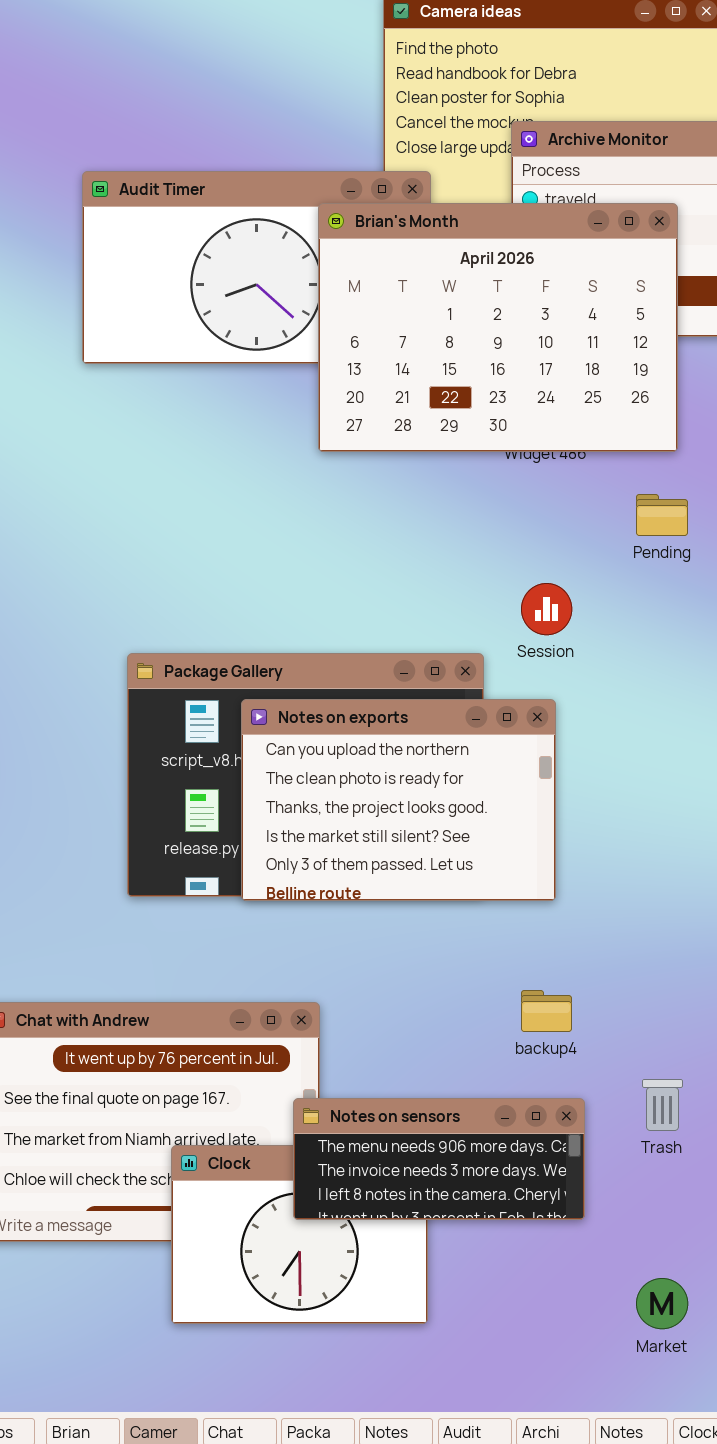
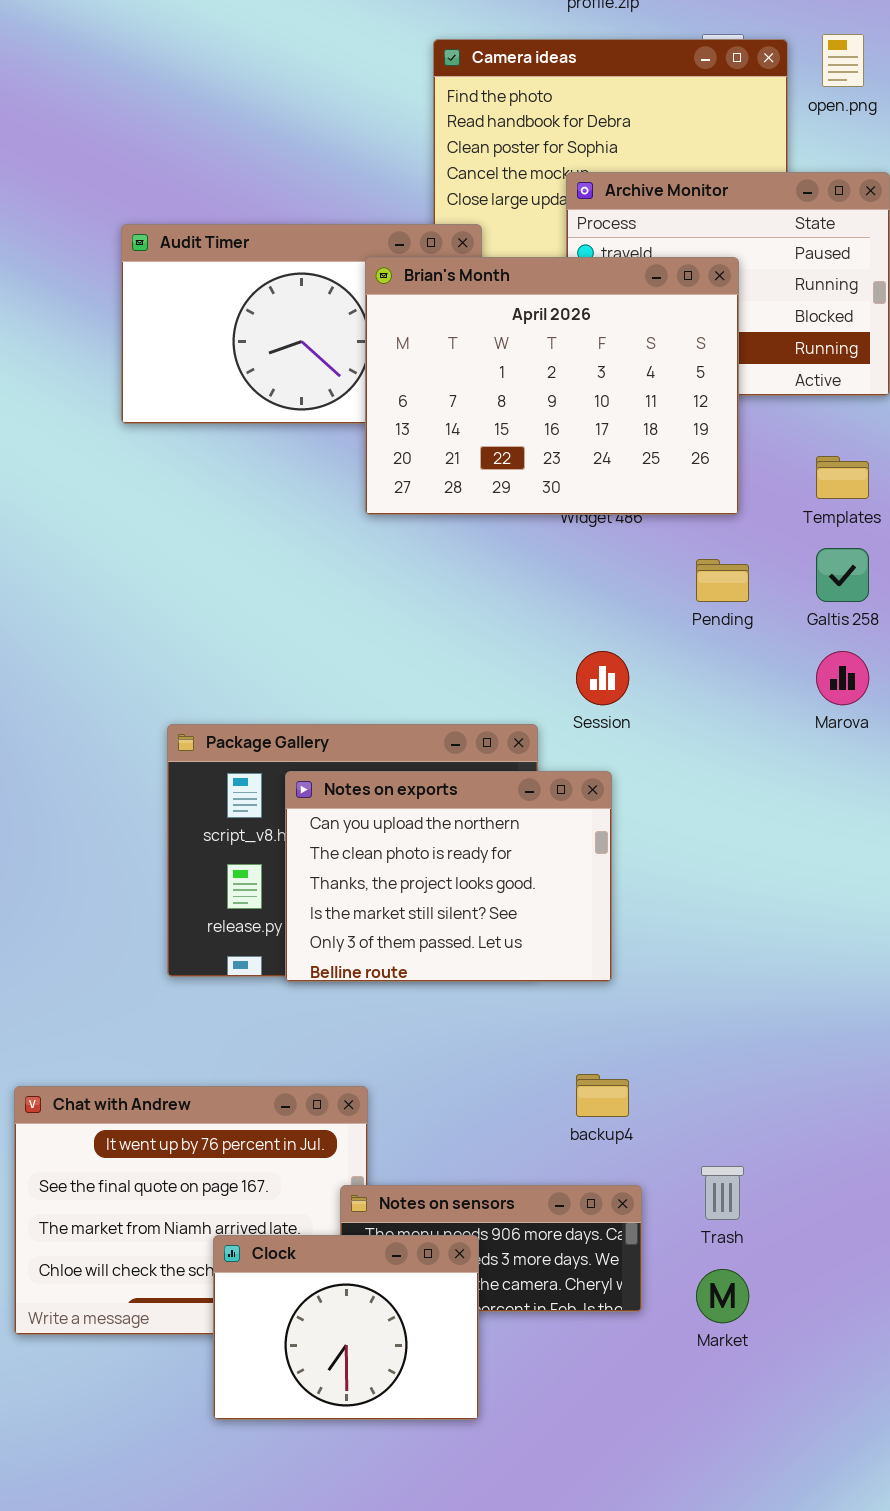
Clock: [171,1145,428,1324] -> [213,1235,479,1420], raised
Market: [636,1278,688,1329] -> [696,1269,749,1323], moved

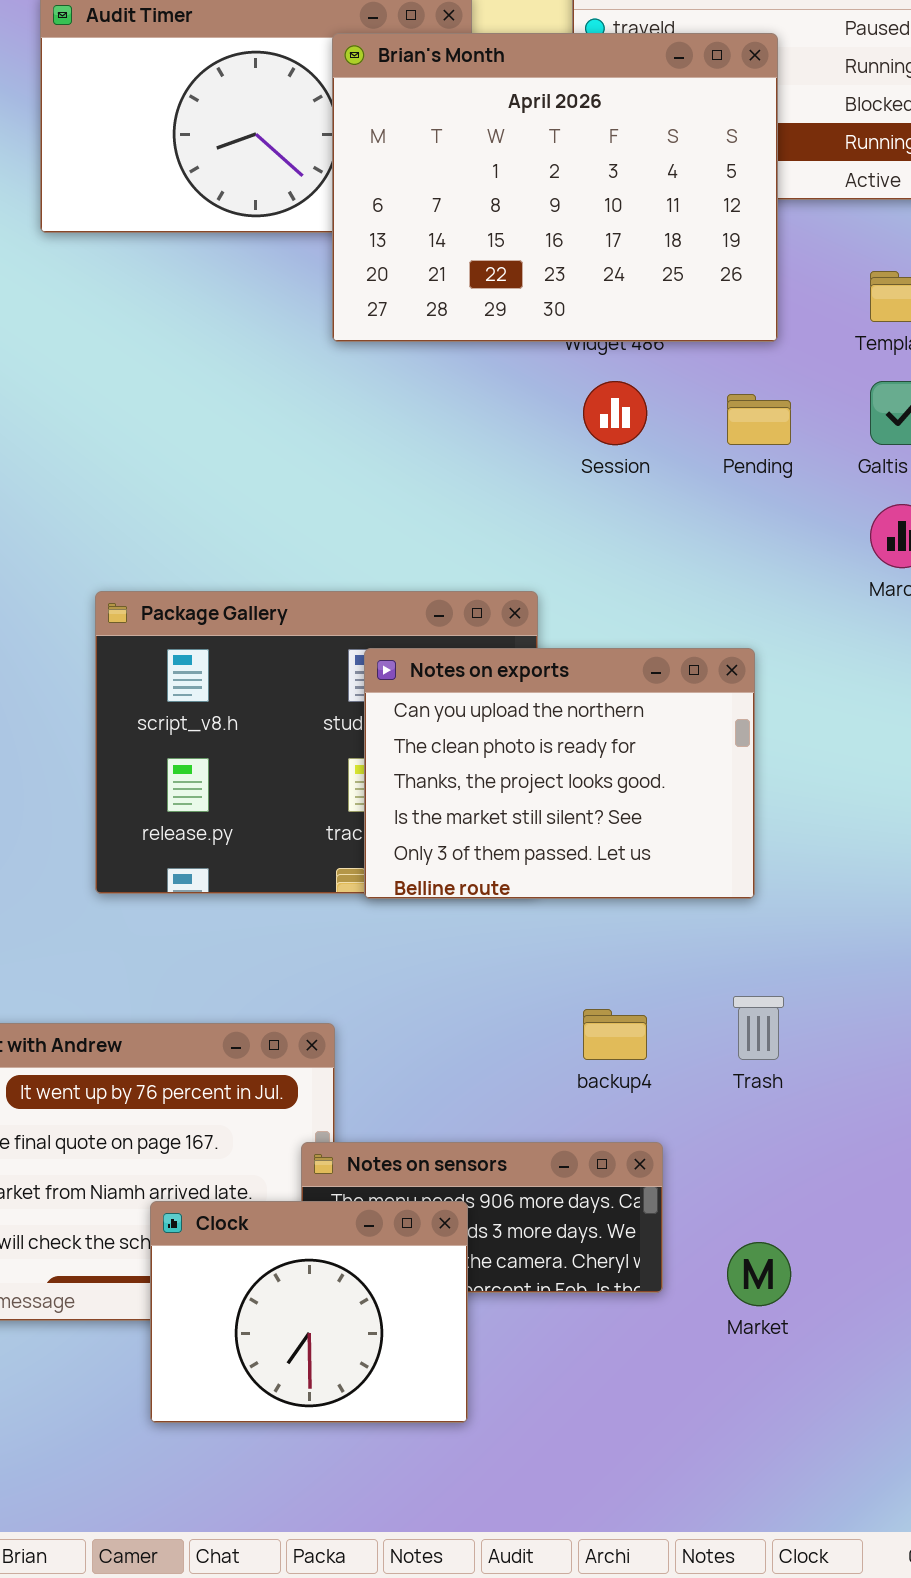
Session: [576,651,629,705] -> [583,381,647,445], moved
Notes on exports: [285,771,612,982] -> [364,648,755,899], moved
Trash: [701,1166,744,1220] -> [733,996,784,1060], moved

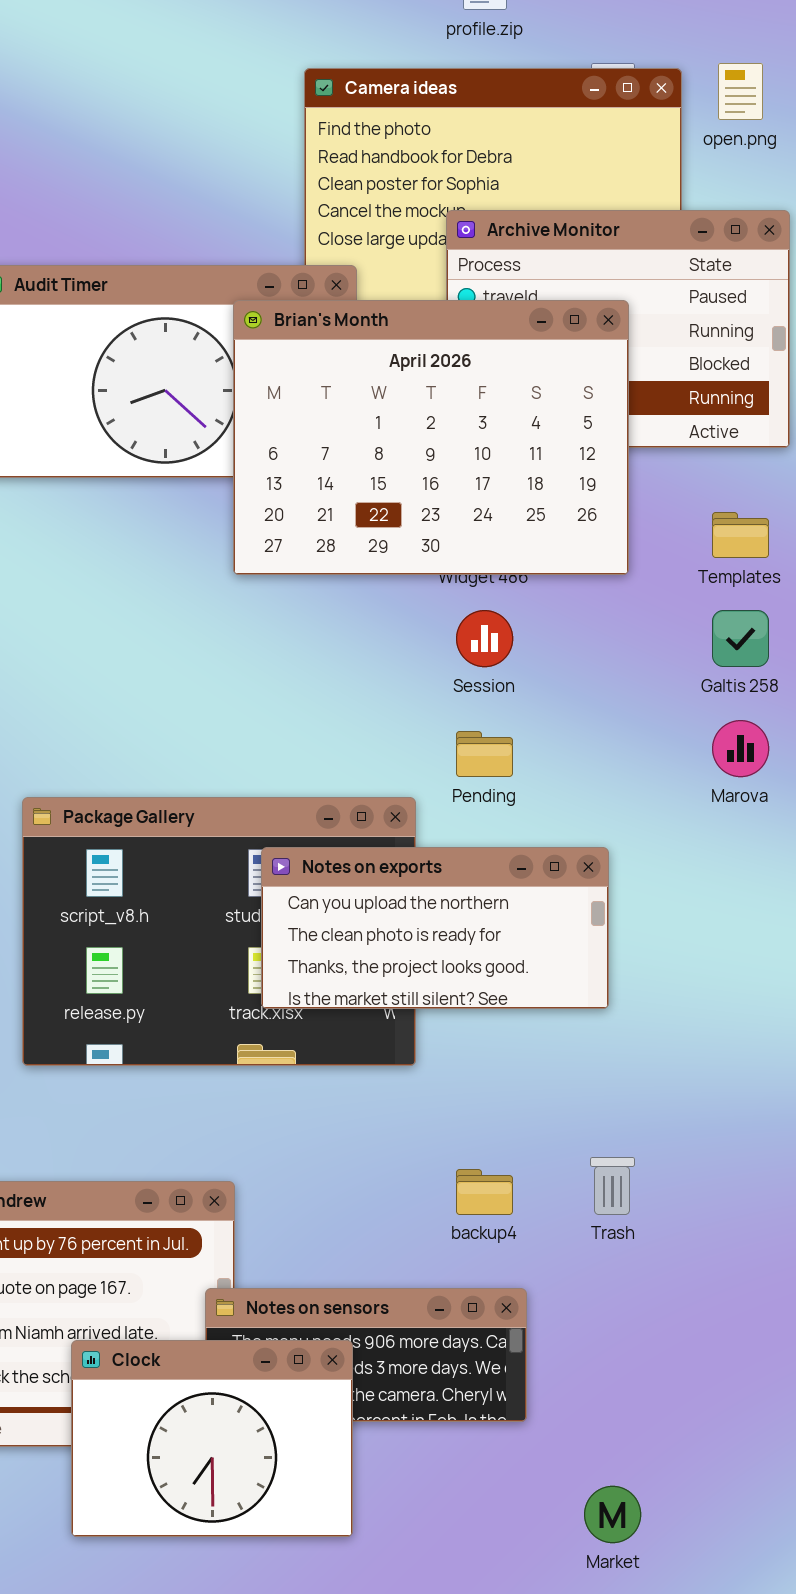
Pending: [727,394,791,445] -> [456,731,513,777], moved
Notes on exports: [364,648,755,899] -> [261,847,609,1009], resized
Market: [727,1242,791,1306] -> [584,1486,641,1543], moved

